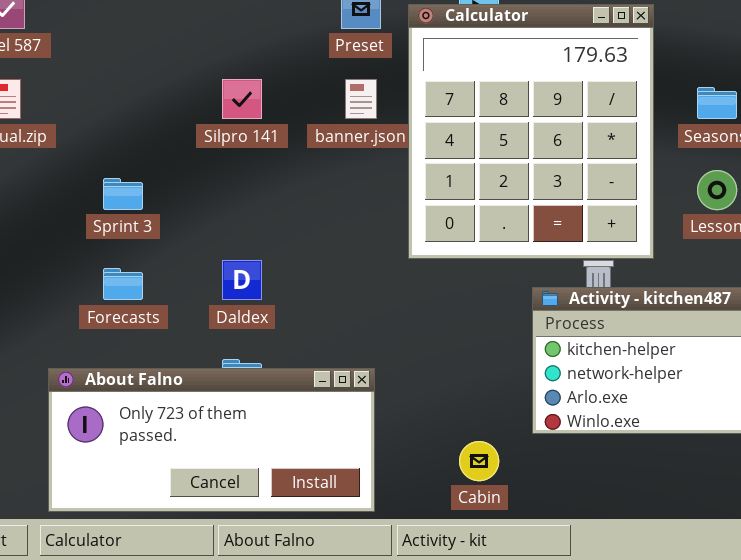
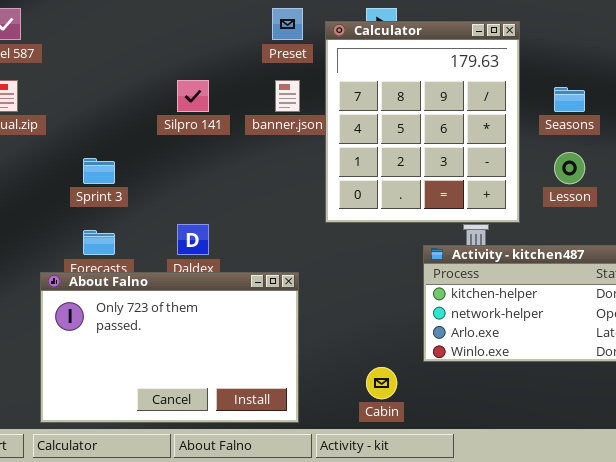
About Falno: [48,368,375,512] -> [40,272,299,423], resized

